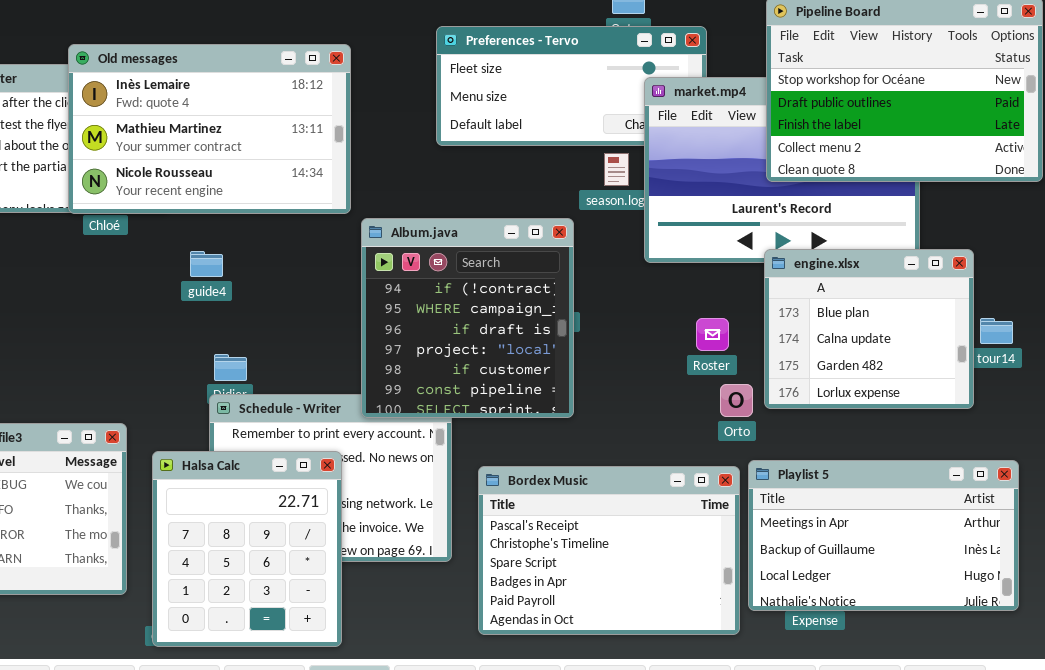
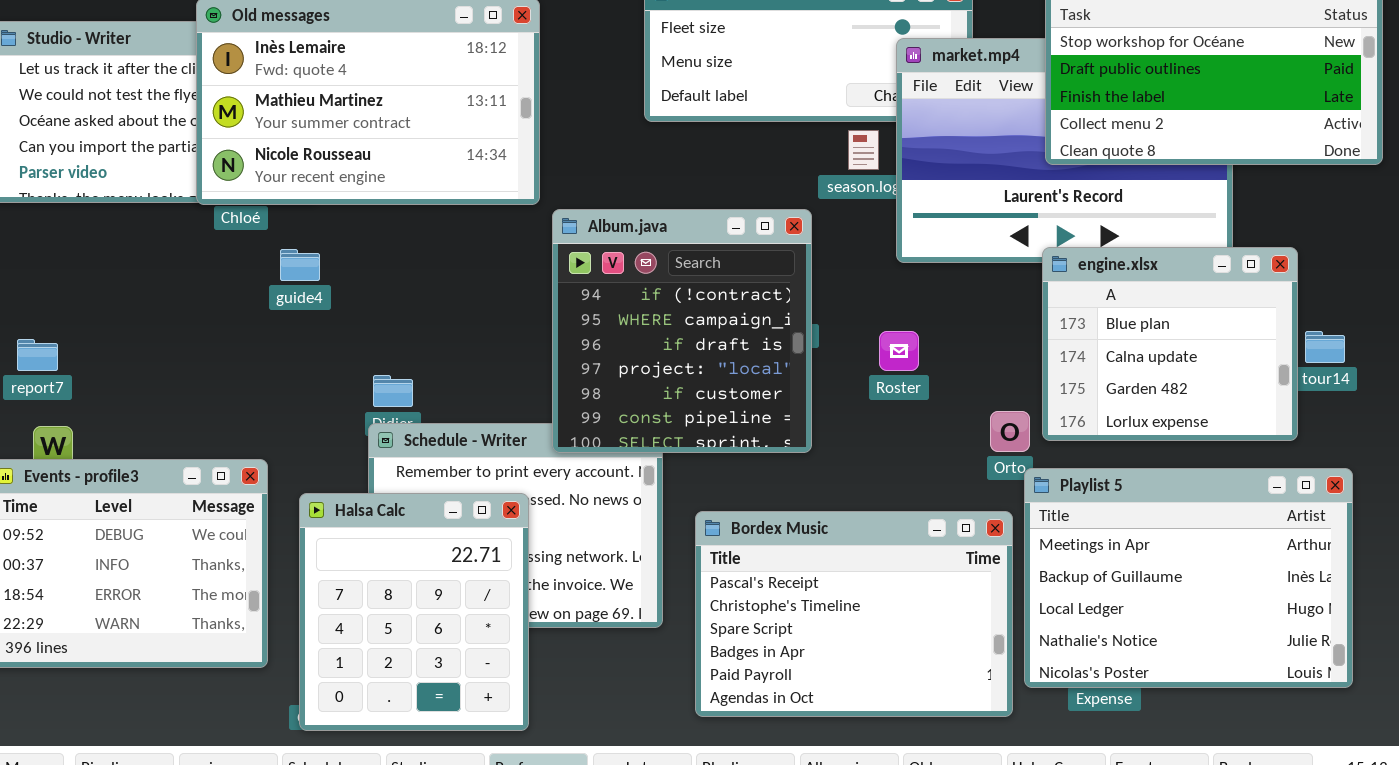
guide4: [190,251,223,277] -> [280,249,320,281], moved
Roster: [696,318,729,351] -> [879,331,919,371], moved
Playlist 5: [748,460,1019,611] -> [1024,468,1353,688], resized

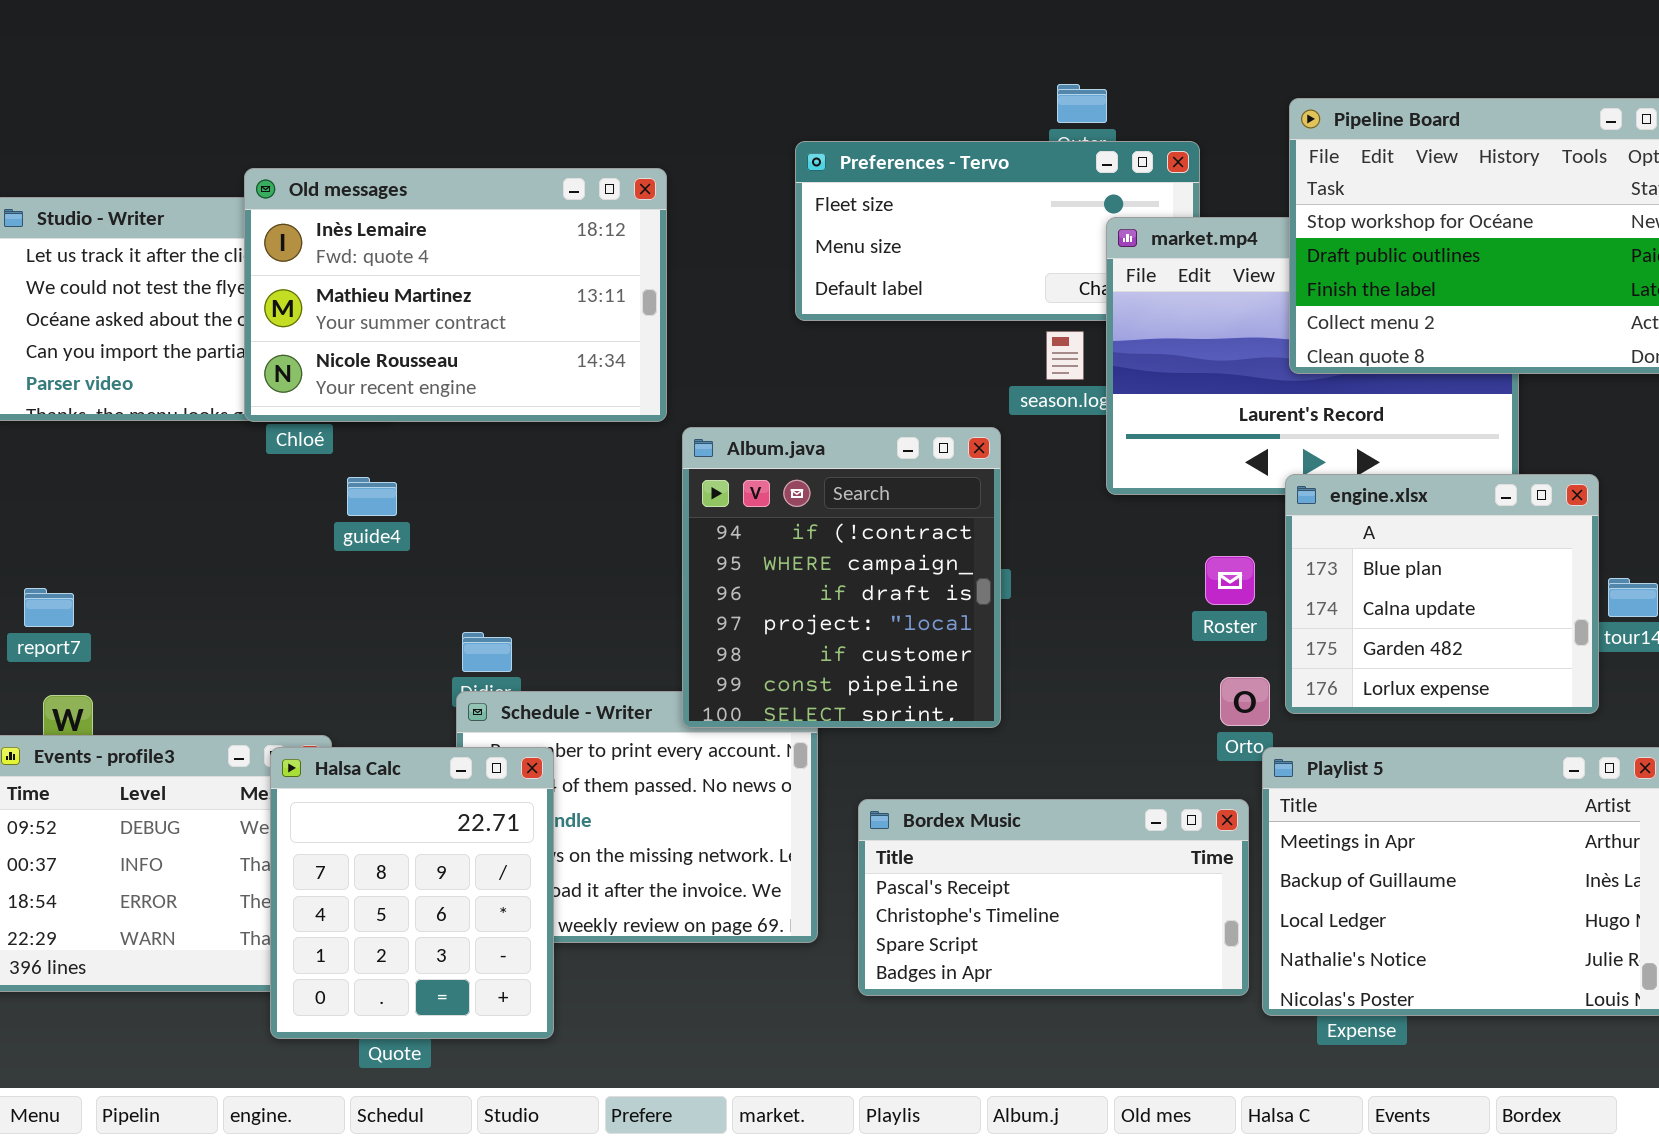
Roster: [879,331,919,371] -> [1205,556,1255,605], moved
Halsa Calc: [299,493,529,731] -> [270,747,554,1039], moved
Bordex Music: [695,511,1013,717] -> [858,799,1249,996], resized

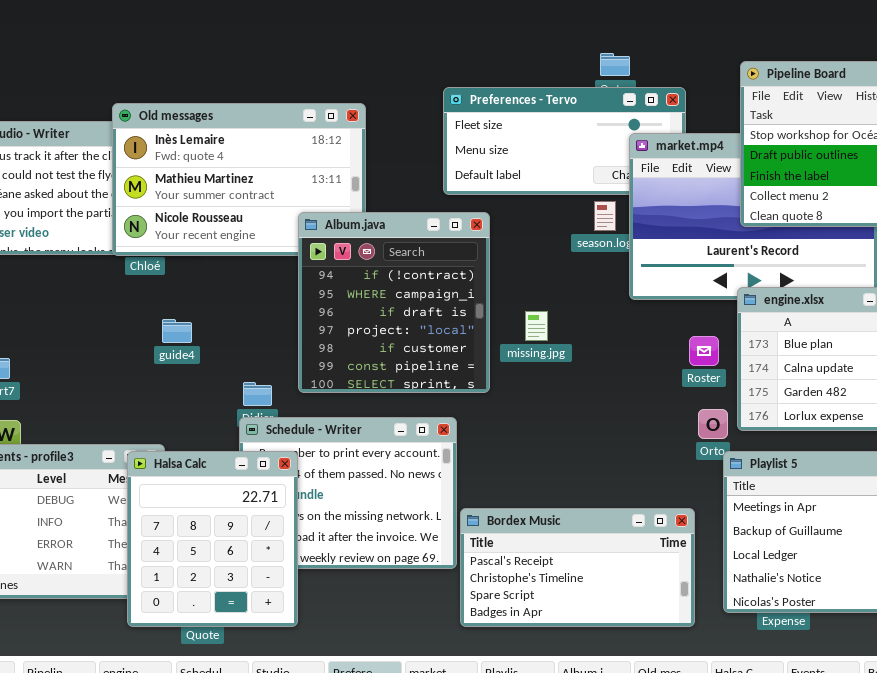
Album.java: [682,427,1001,728] -> [298,212,490,393], moved
guide4: [347,477,397,516] -> [162,319,192,343], moved
Bordex Music: [858,799,1249,996] -> [460,508,695,627], moved

